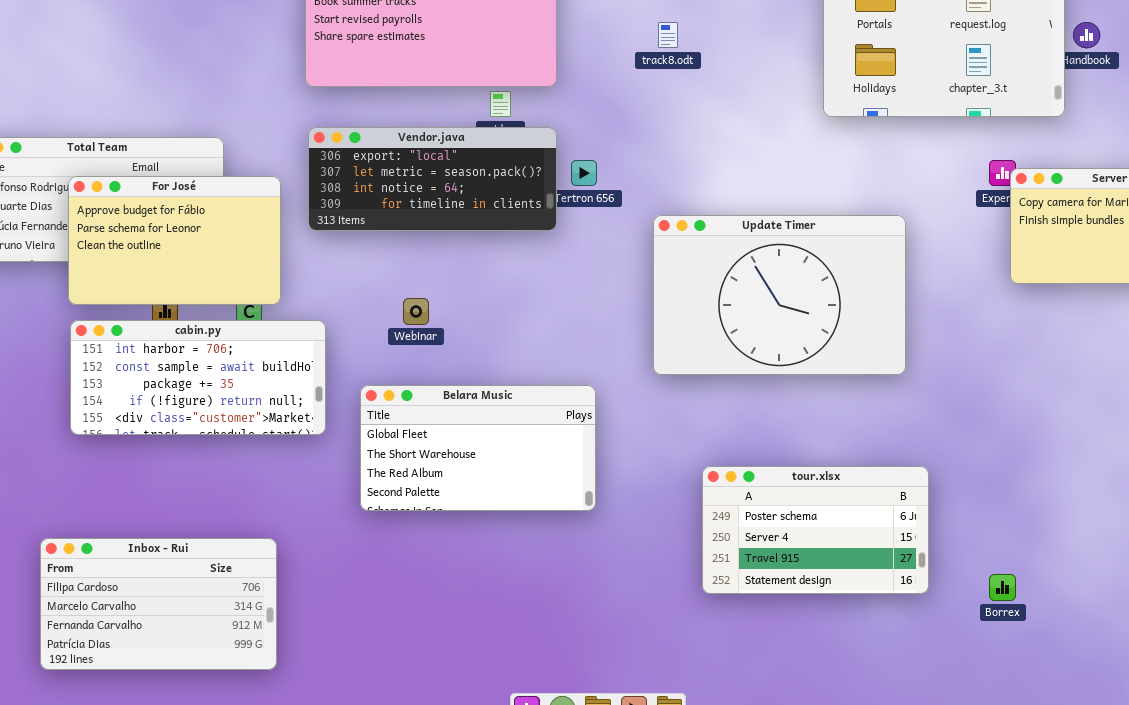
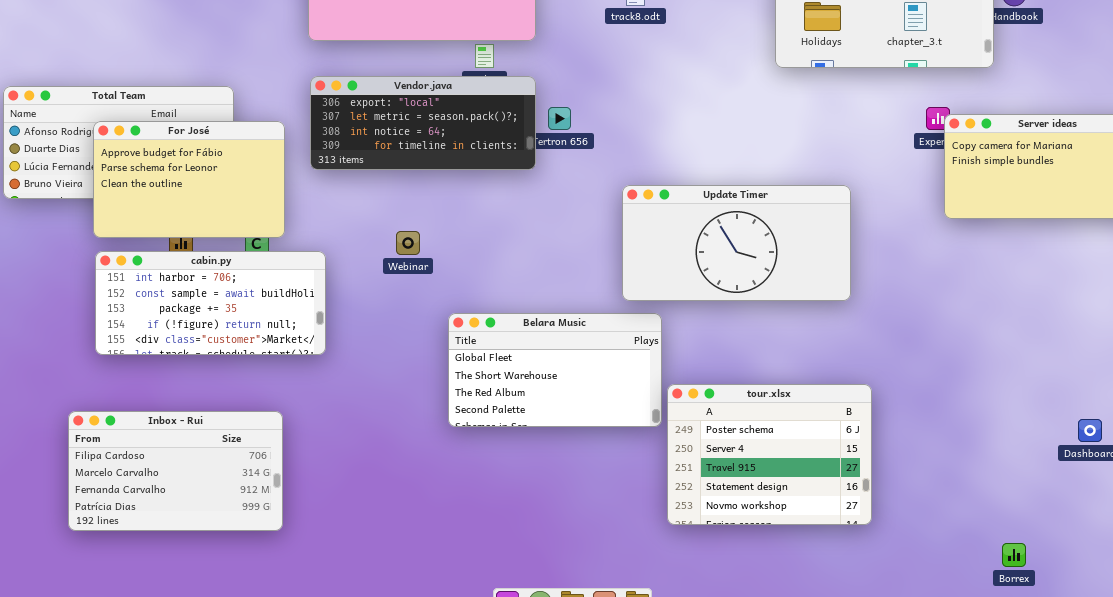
Update Timer: [653,215,906,375] -> [622,185,851,301], resized
Belara Music: [360,385,596,511] -> [448,313,662,427], moved
tour.xlsx: [702,466,929,594] -> [667,384,872,525], resized
Inbox - Rui: [40,538,277,670] -> [68,411,283,531], moved
Borrex: [989,574,1016,601] -> [1002,543,1026,567], moved

